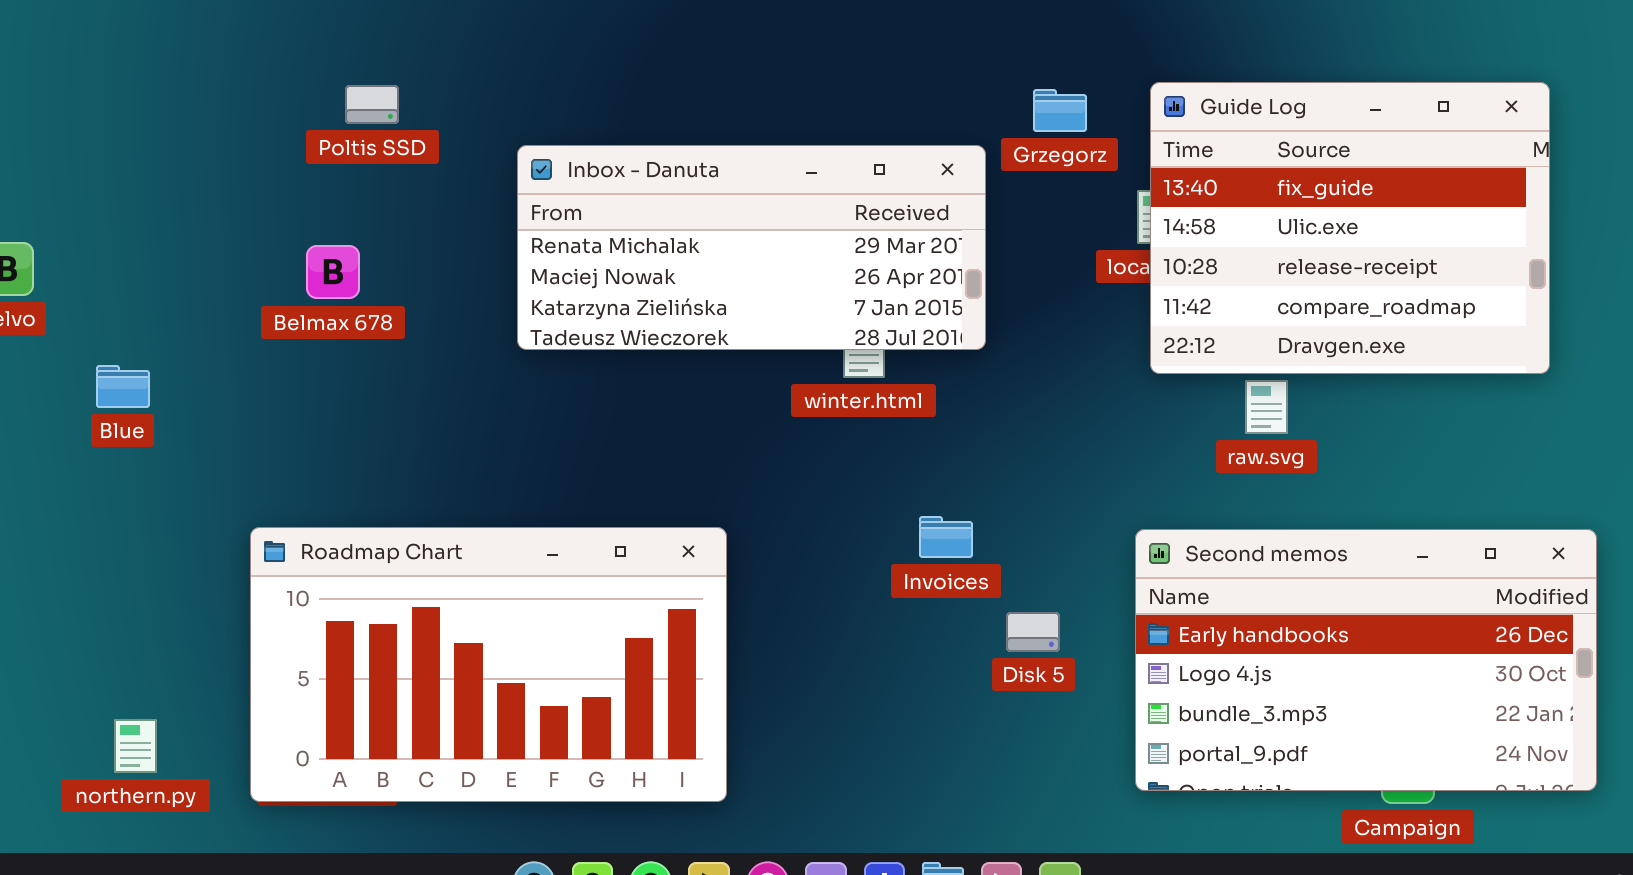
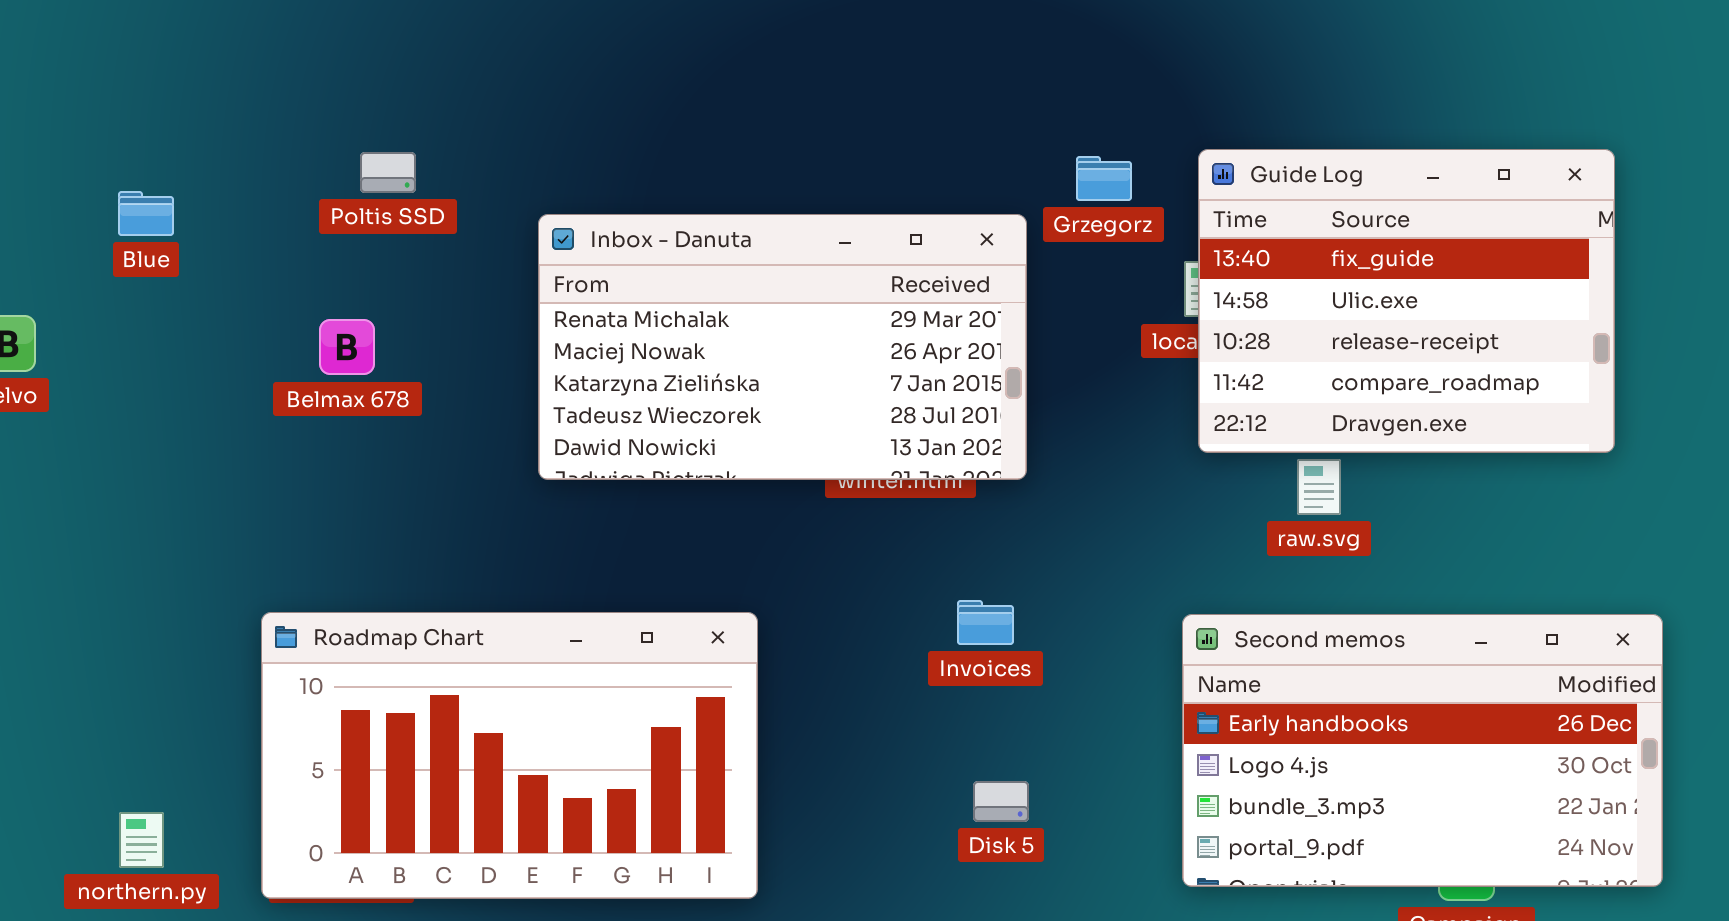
Inbox - Danuta: [517,145,986,350] -> [538,214,1027,480], resized
Blue: [96,365,150,408] -> [118,191,174,236], moved
Disk 5: [1006,612,1060,652] -> [973,781,1029,822], moved

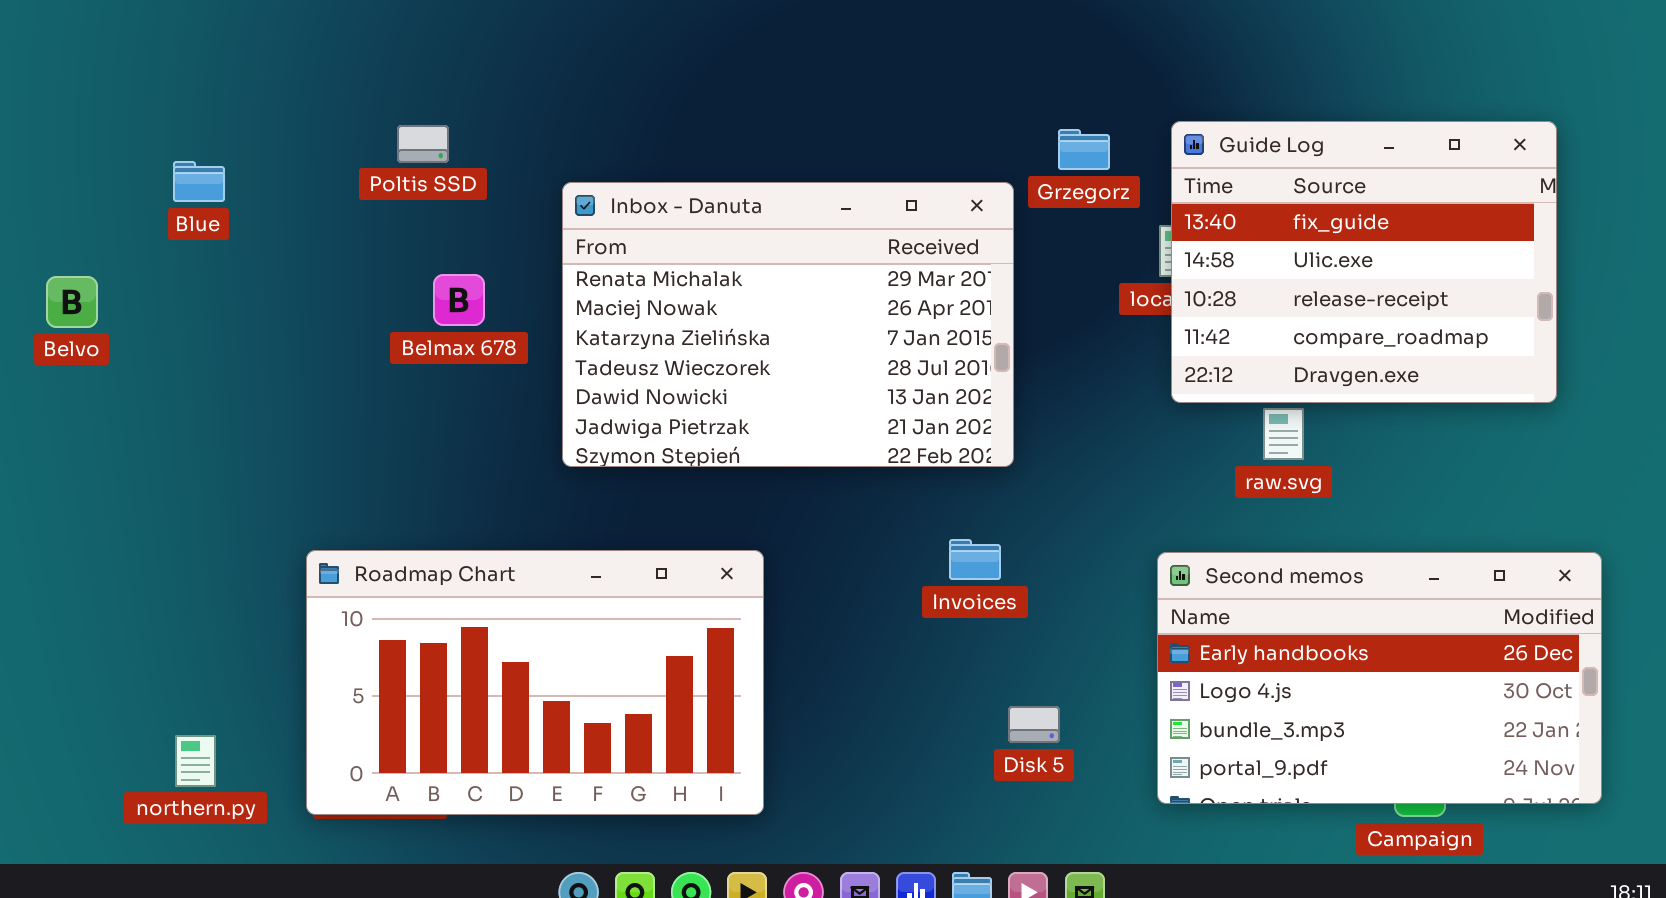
Inbox - Danuta: [538,214,1027,480] -> [562,182,1014,467], resized
Belmax 678: [319,319,375,375] -> [433,274,485,326], moved
Disk 5: [973,781,1029,822] -> [1008,706,1060,743], moved

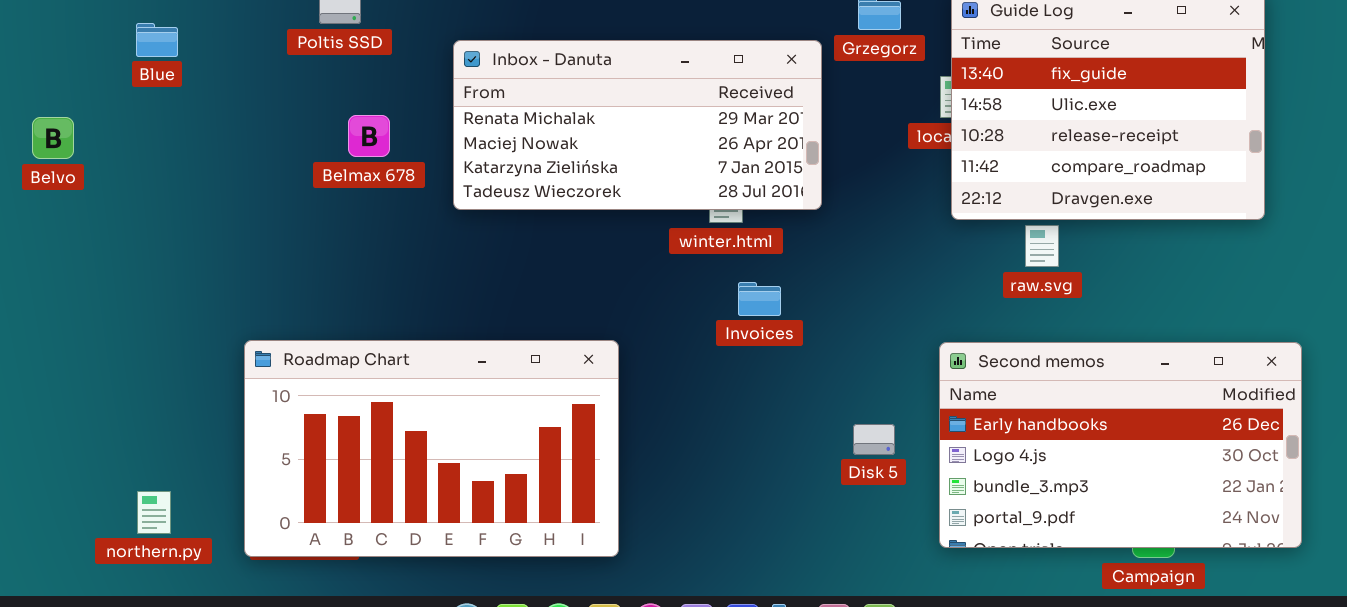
Inbox - Danuta: [562,182,1014,467] -> [453,40,822,210], resized
Invoices: [949,539,1001,580] -> [738,282,781,316], moved
Disk 5: [1008,706,1060,743] -> [853,424,895,455], moved

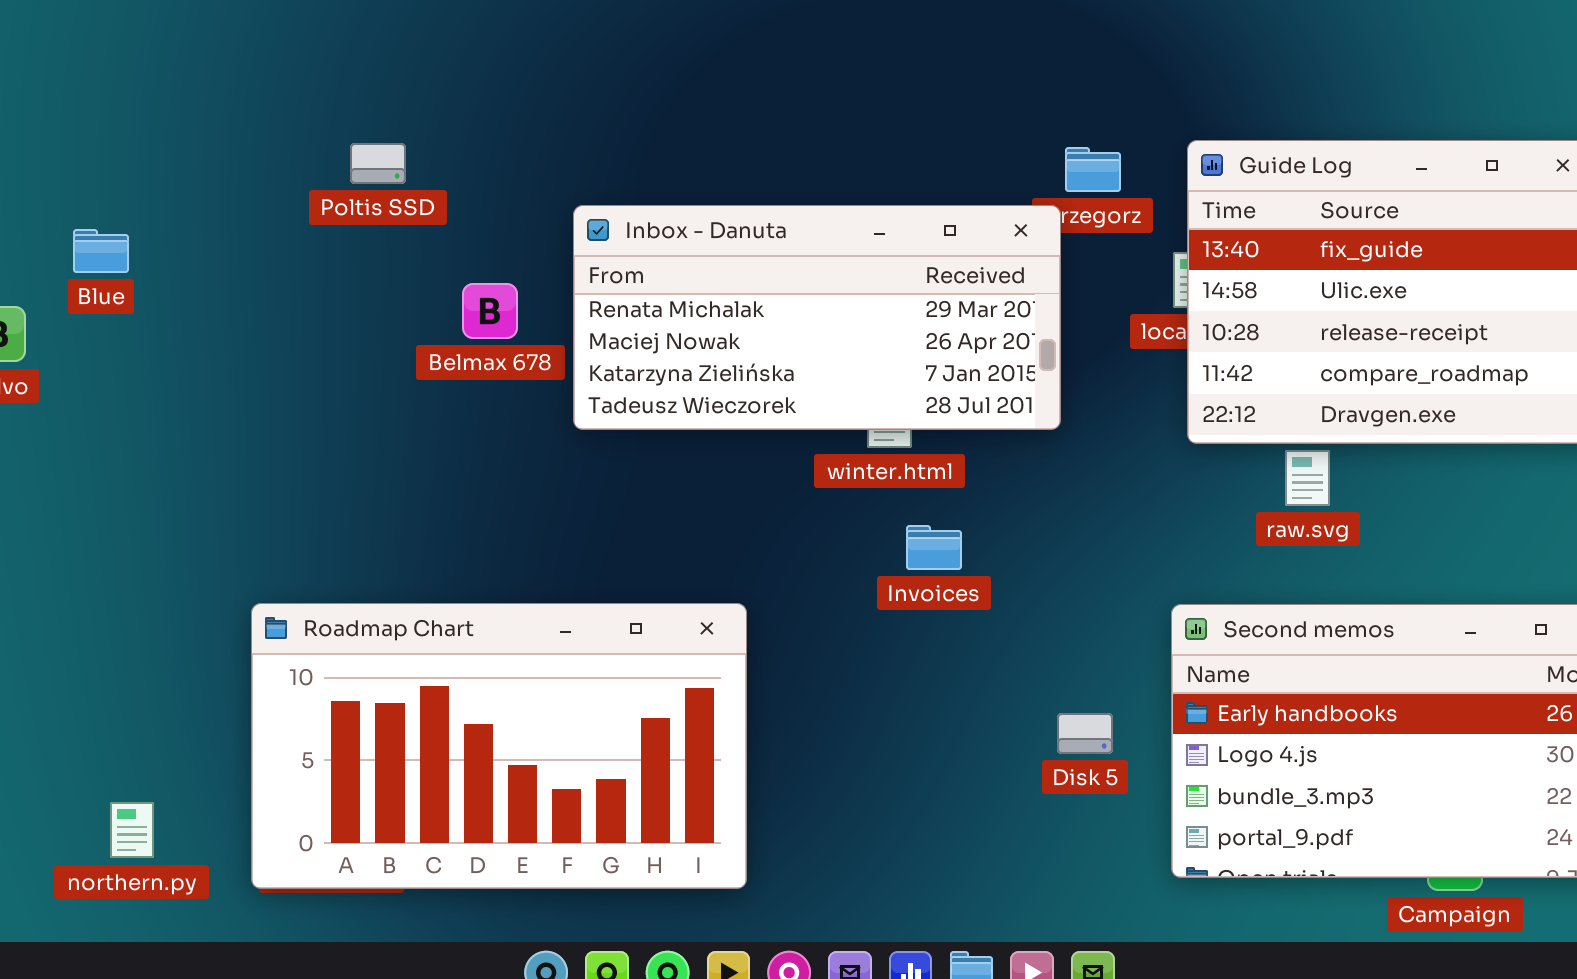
Blue: [136,23,178,57] -> [73,229,129,273], moved
Inbox - Danuta: [453,40,822,210] -> [573,205,1061,430], moved
Belmax 678: [348,115,390,157] -> [462,283,518,339], moved

